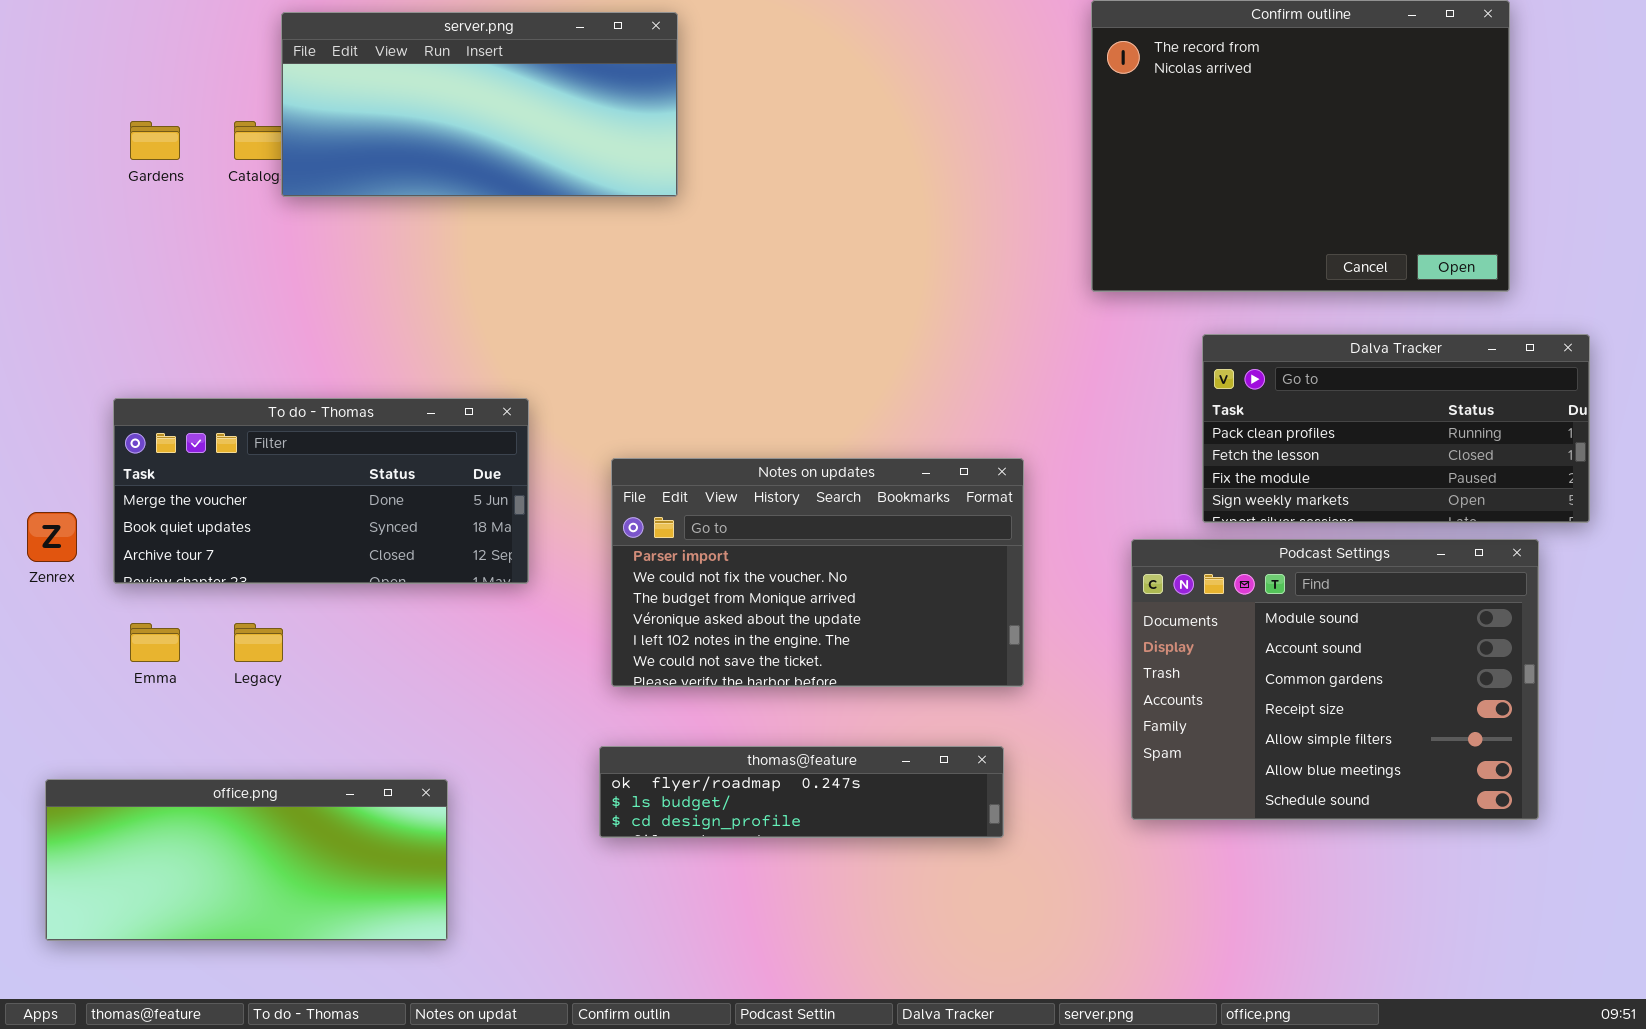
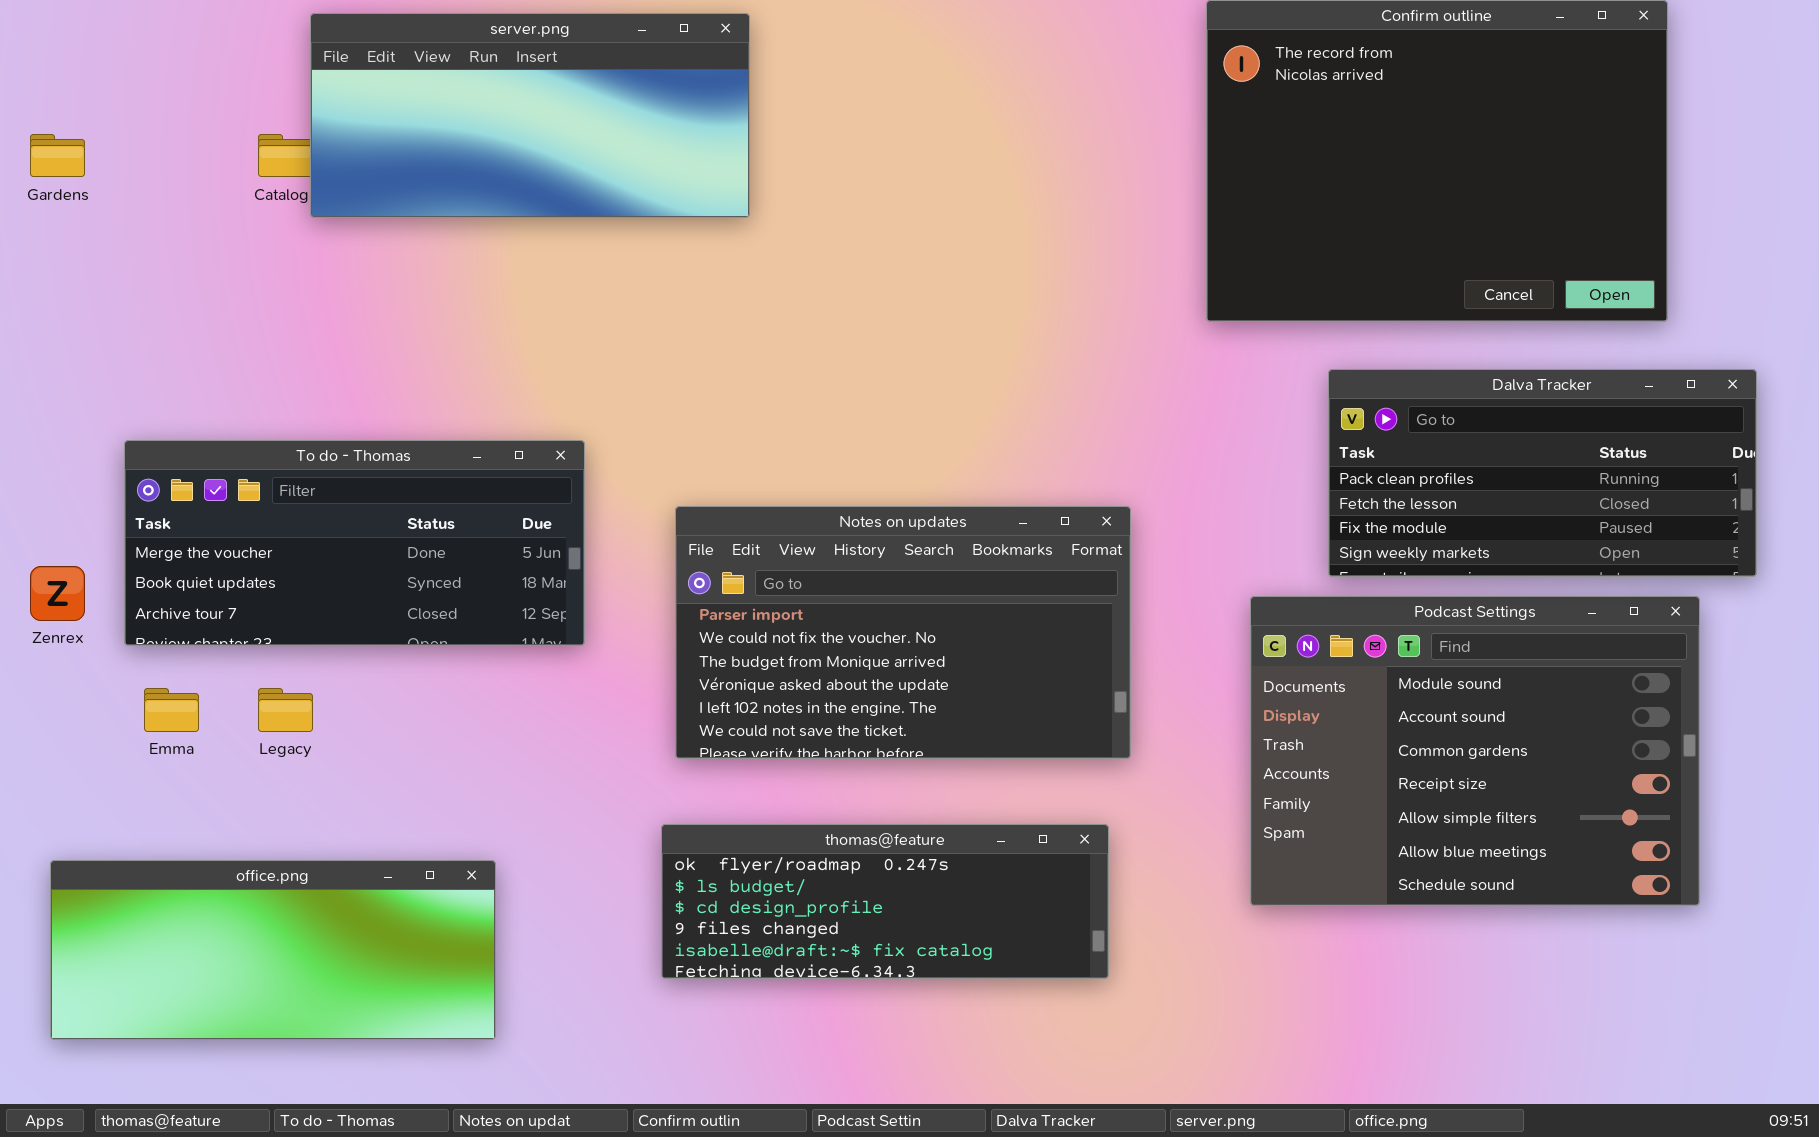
Gardens: [130,121,180,160] -> [30,134,85,177], moved
thomas@feature: [599,746,1004,838] -> [661,824,1109,979], resized

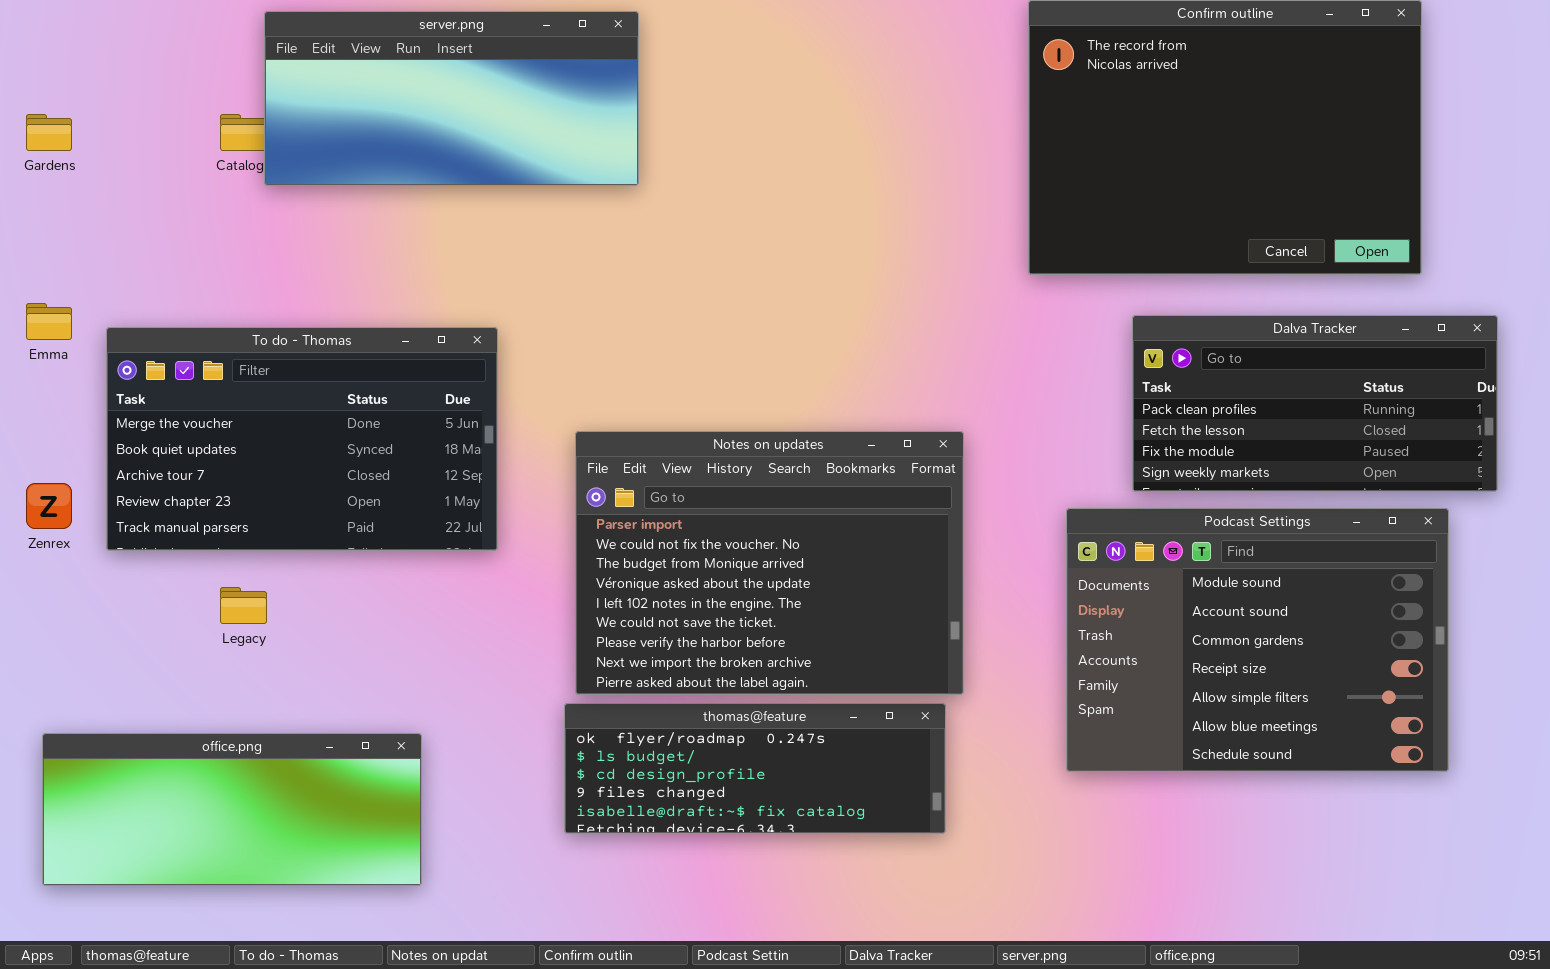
To do - Thomas: [124,440,585,646] -> [106,327,498,551], resized
Notes on updates: [675,506,1131,759] -> [575,431,964,695], resized
Emma: [144,688,199,732] -> [26,303,72,340], moved

